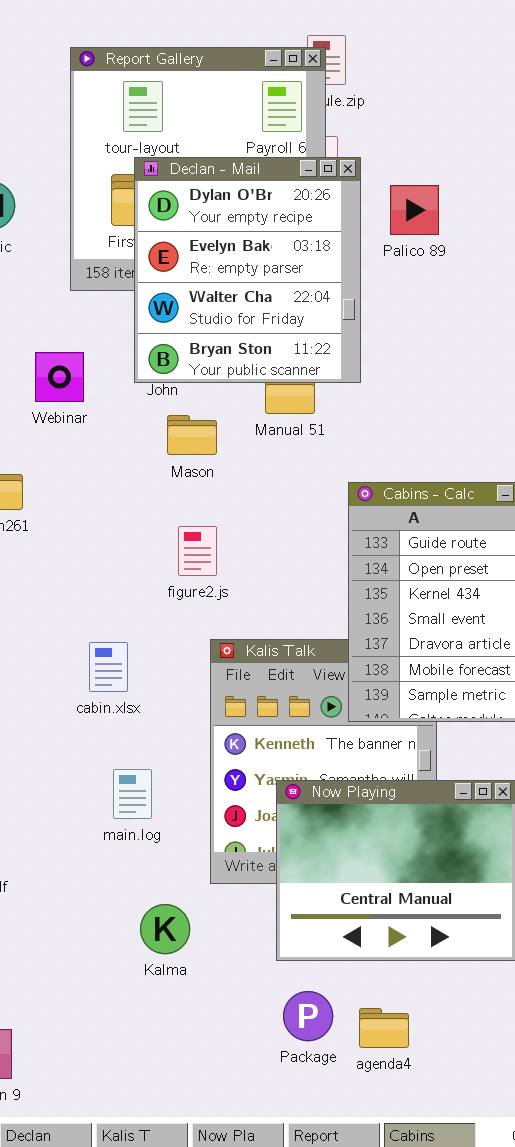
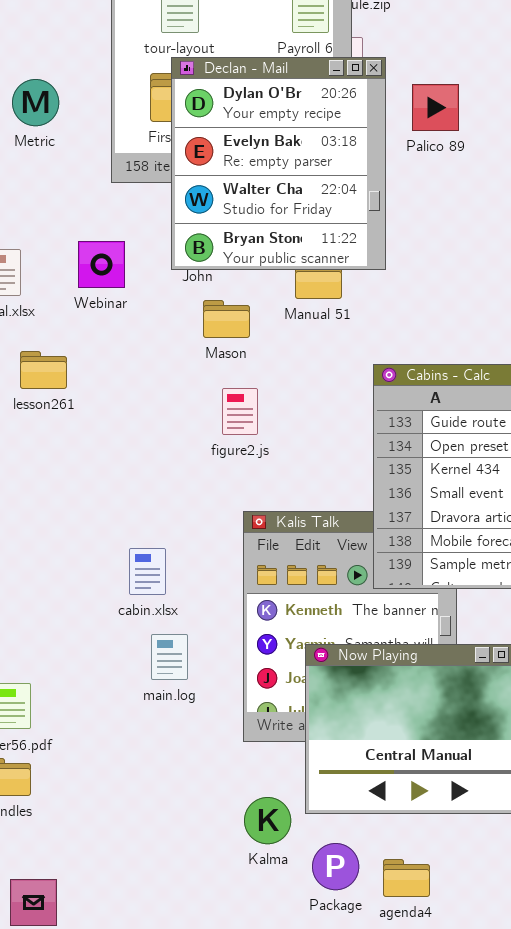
figure2.js: [178,526,217,576] -> [222,388,258,435], moved
cabin.xlsx: [89,642,128,692] -> [129,548,166,595], moved
Kalma: [140,904,190,954] -> [244,797,291,844], moved

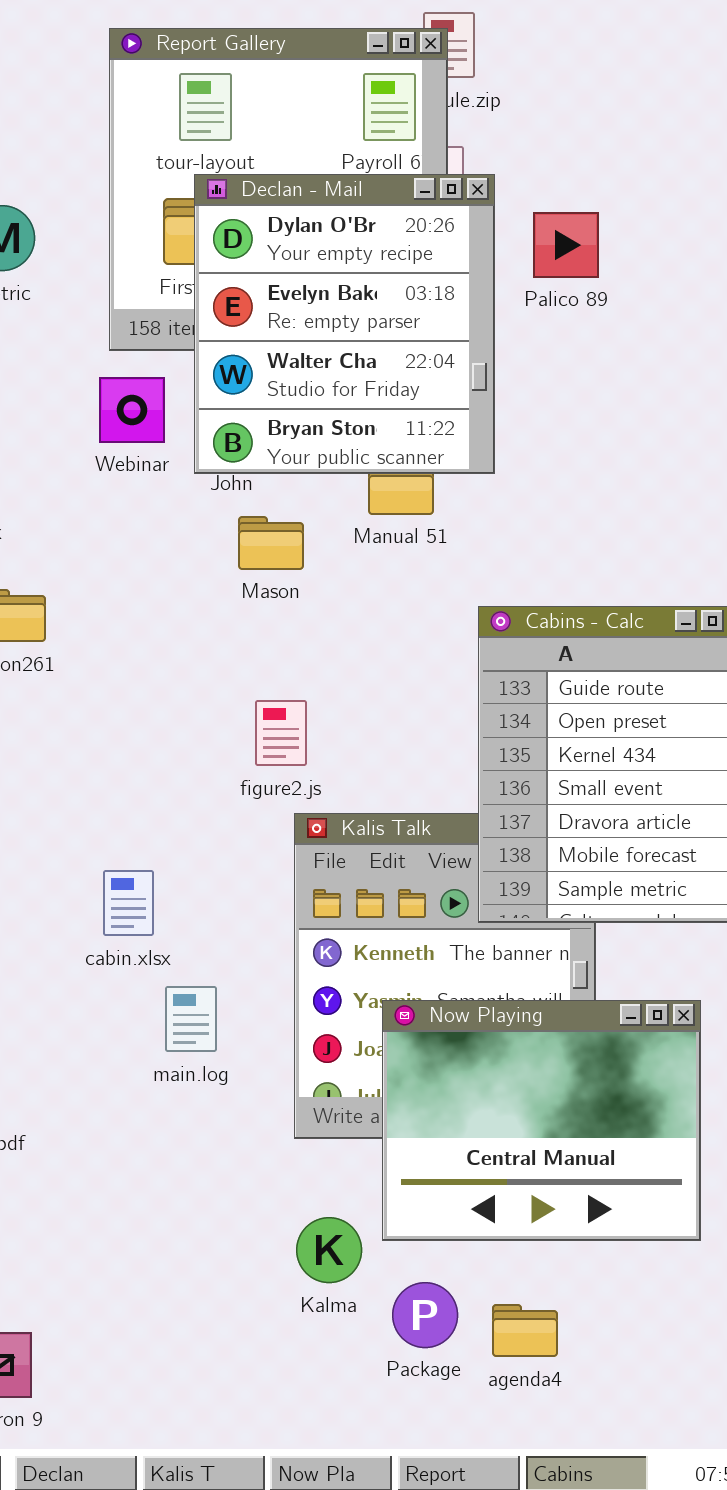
Webinar: [78,241,125,288] -> [99,377,165,443], moved
figure2.js: [222,388,258,435] -> [255,700,307,766], moved
cabin.xlsx: [129,548,166,595] -> [103,870,154,936], moved

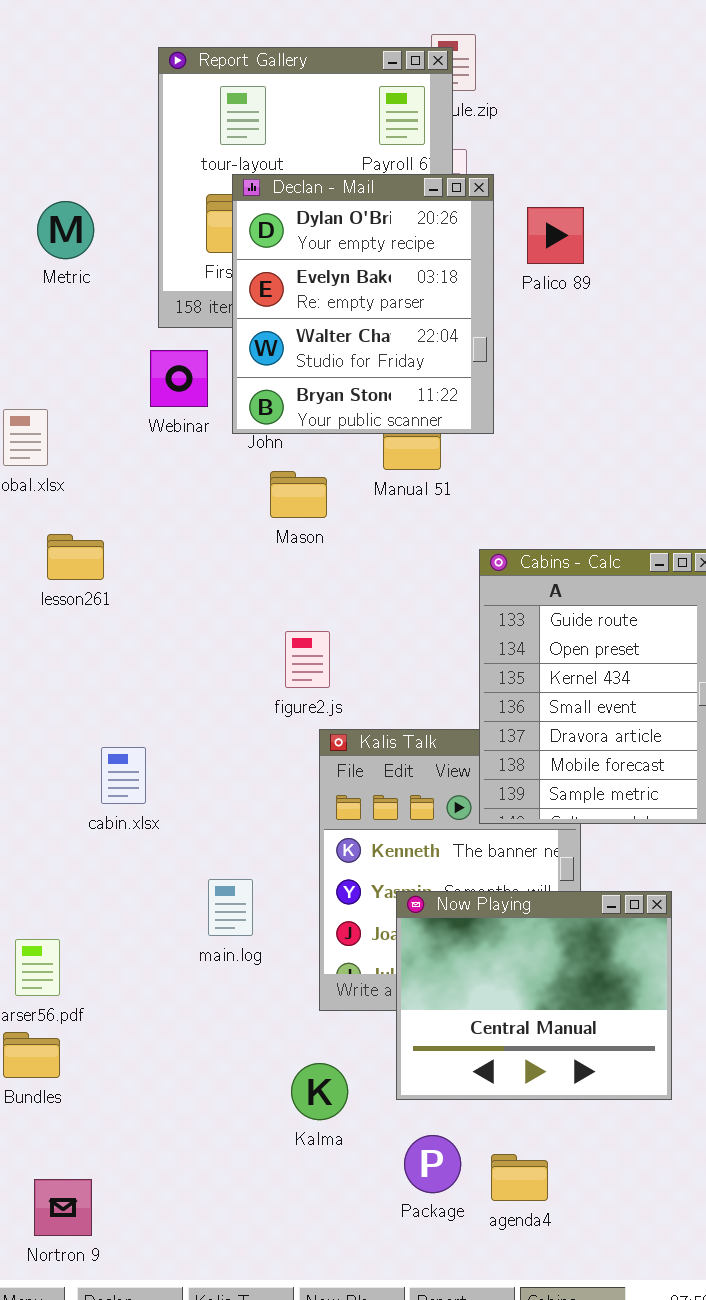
cabin.xlsx: [103,870,154,936] -> [101,747,146,804], moved
Kalma: [296,1217,362,1283] -> [291,1063,348,1120], moved

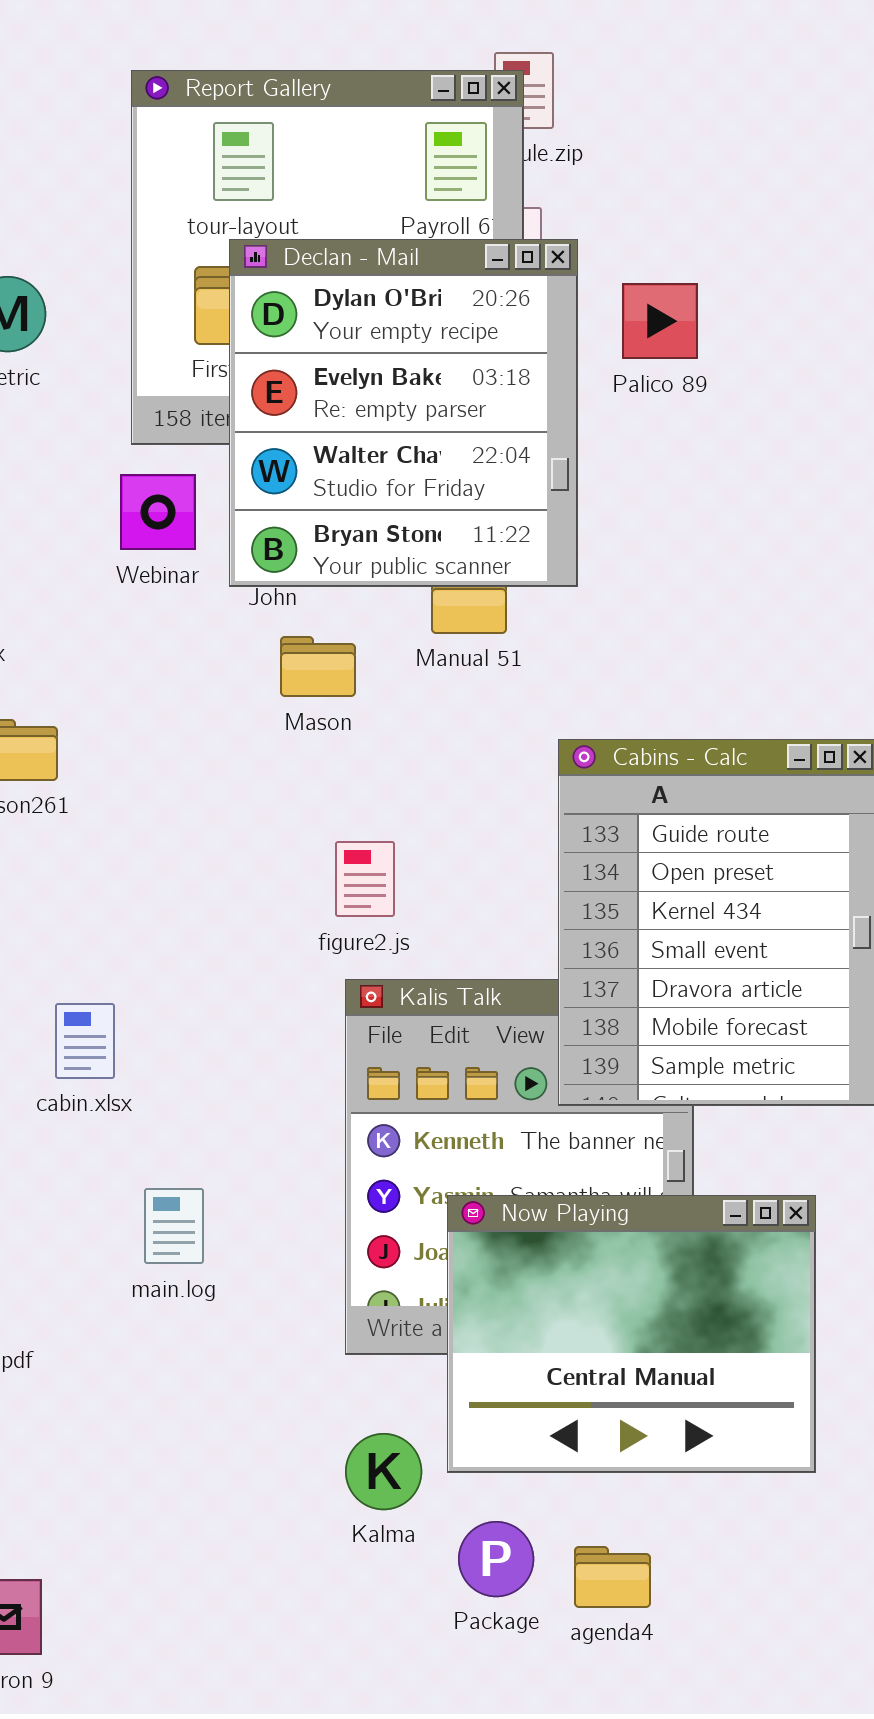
figure2.js: [285,631,330,688] -> [335,841,395,917], moved
main.log: [208,879,253,936] -> [144,1188,204,1264], moved
Kalma: [291,1063,348,1120] -> [345,1433,422,1510], moved

